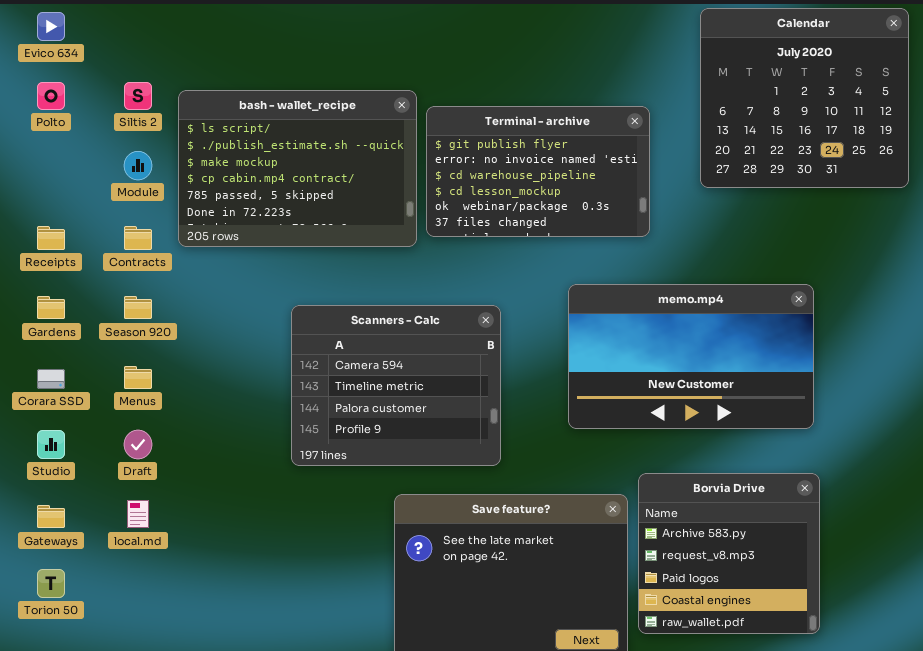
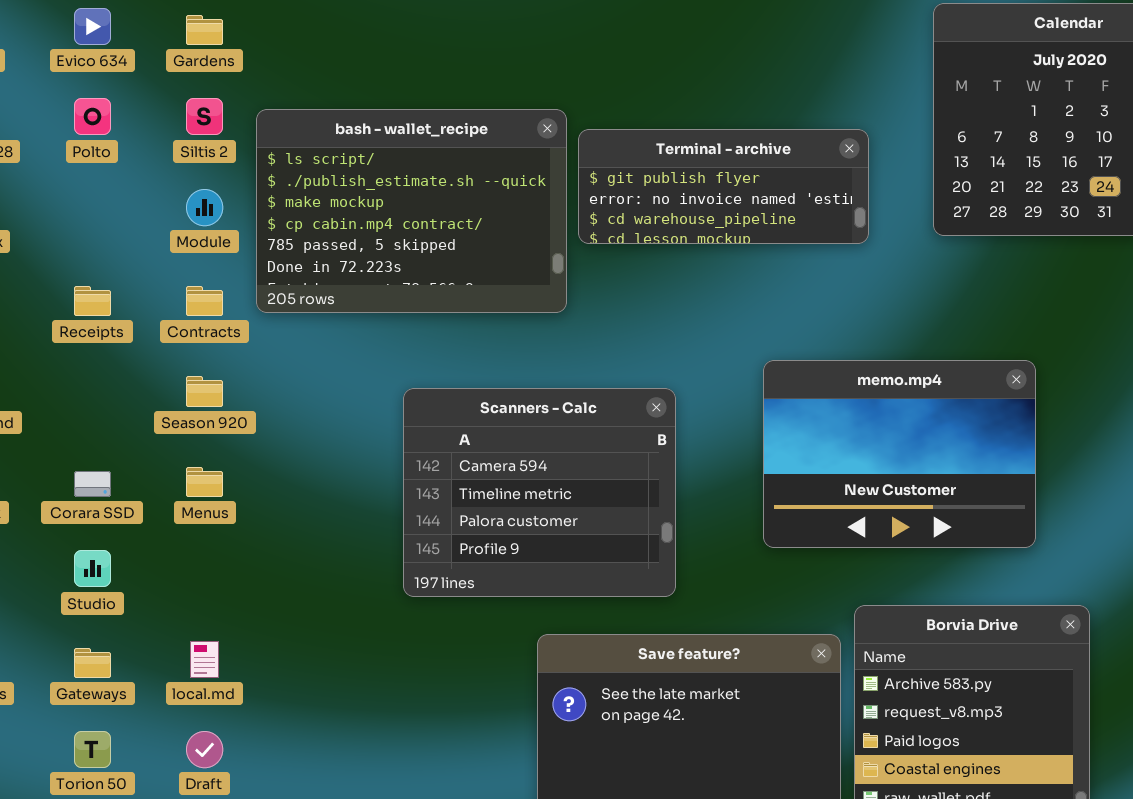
Terminal - archive: [426,106,650,237] -> [578,129,869,244], resized
memo.mp4: [568,284,814,429] -> [763,360,1036,548], resized
Gardens: [37,296,65,319] -> [186,15,223,45], moved
Draft: [124,430,152,459] -> [186,731,223,768], moved

